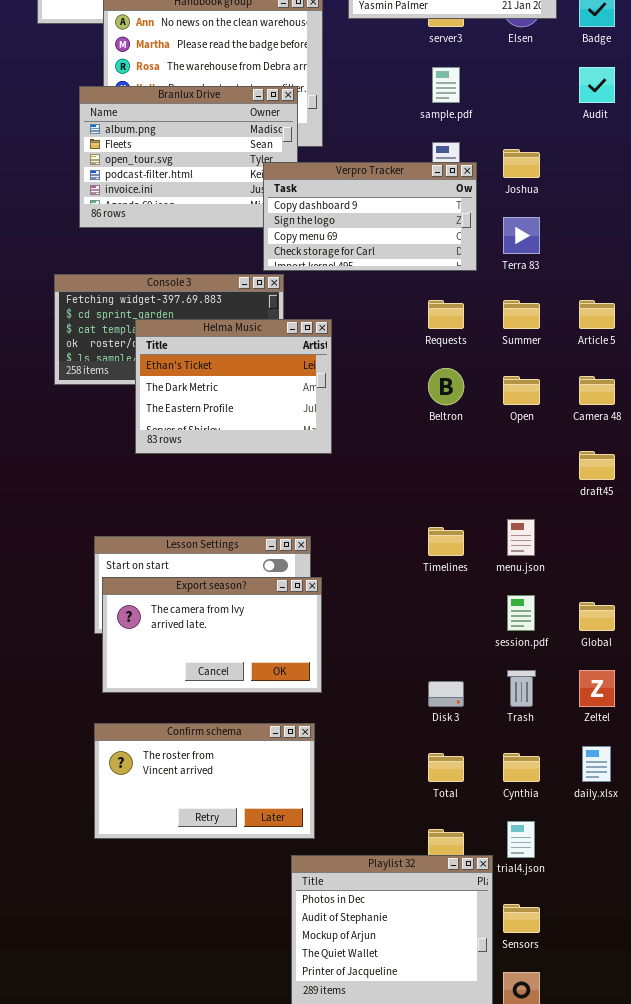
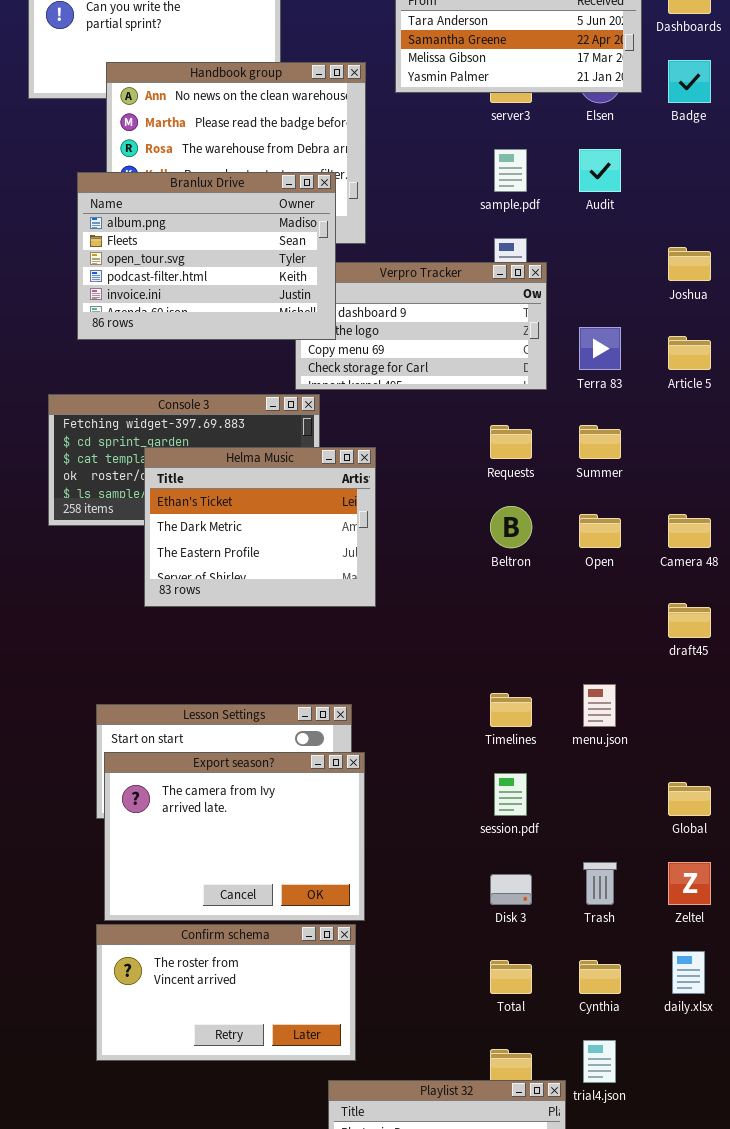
Audit: [579,67,615,103] -> [579,149,621,192], moved
Branlux Drive: [79,86,298,228] -> [77,172,336,340], raised
Joshua: [503,149,540,178] -> [668,247,711,281], moved
Article 5: [579,300,615,329] -> [668,336,711,370], moved
Export season?: [102,577,322,693] -> [104,752,365,921], resized
session.pdf: [507,595,535,631] -> [494,773,527,816], moved

